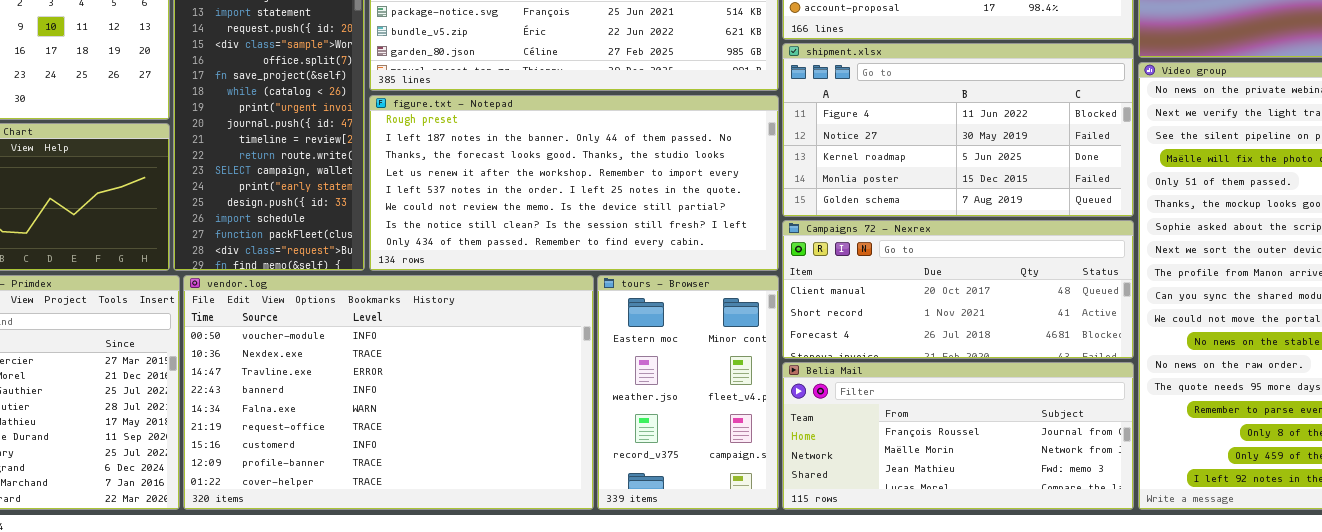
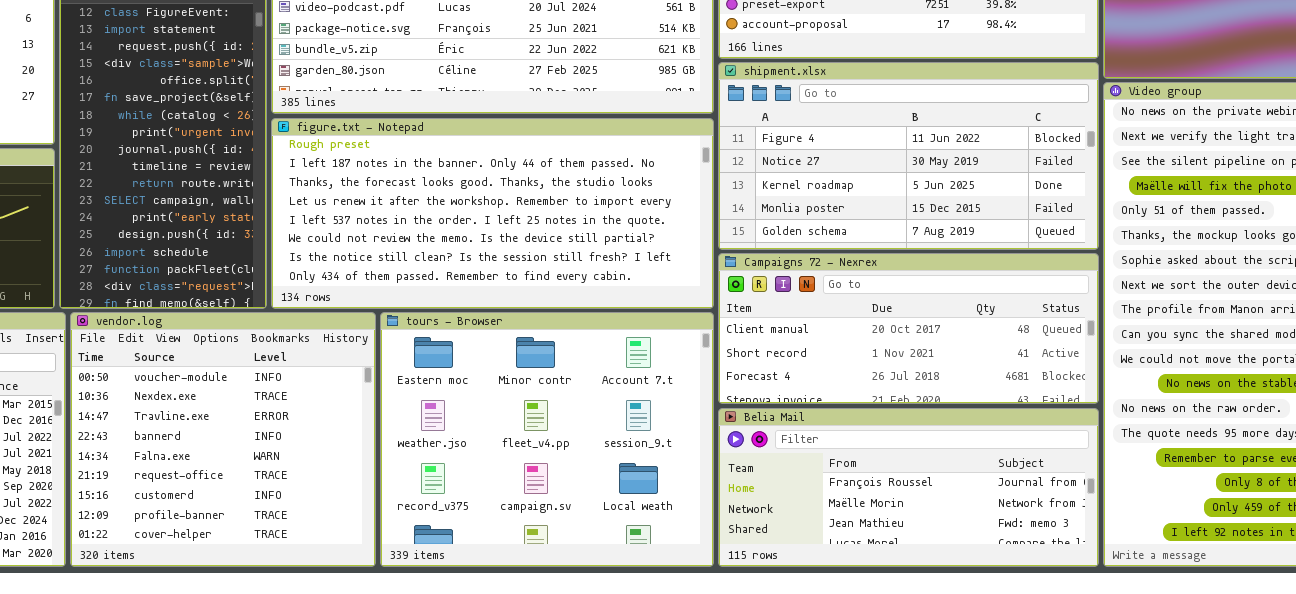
vendor.log: [183,275,594,510] -> [70,312,376,567], resized
tours - Browser: [597,275,779,510] -> [380,312,714,567], resized

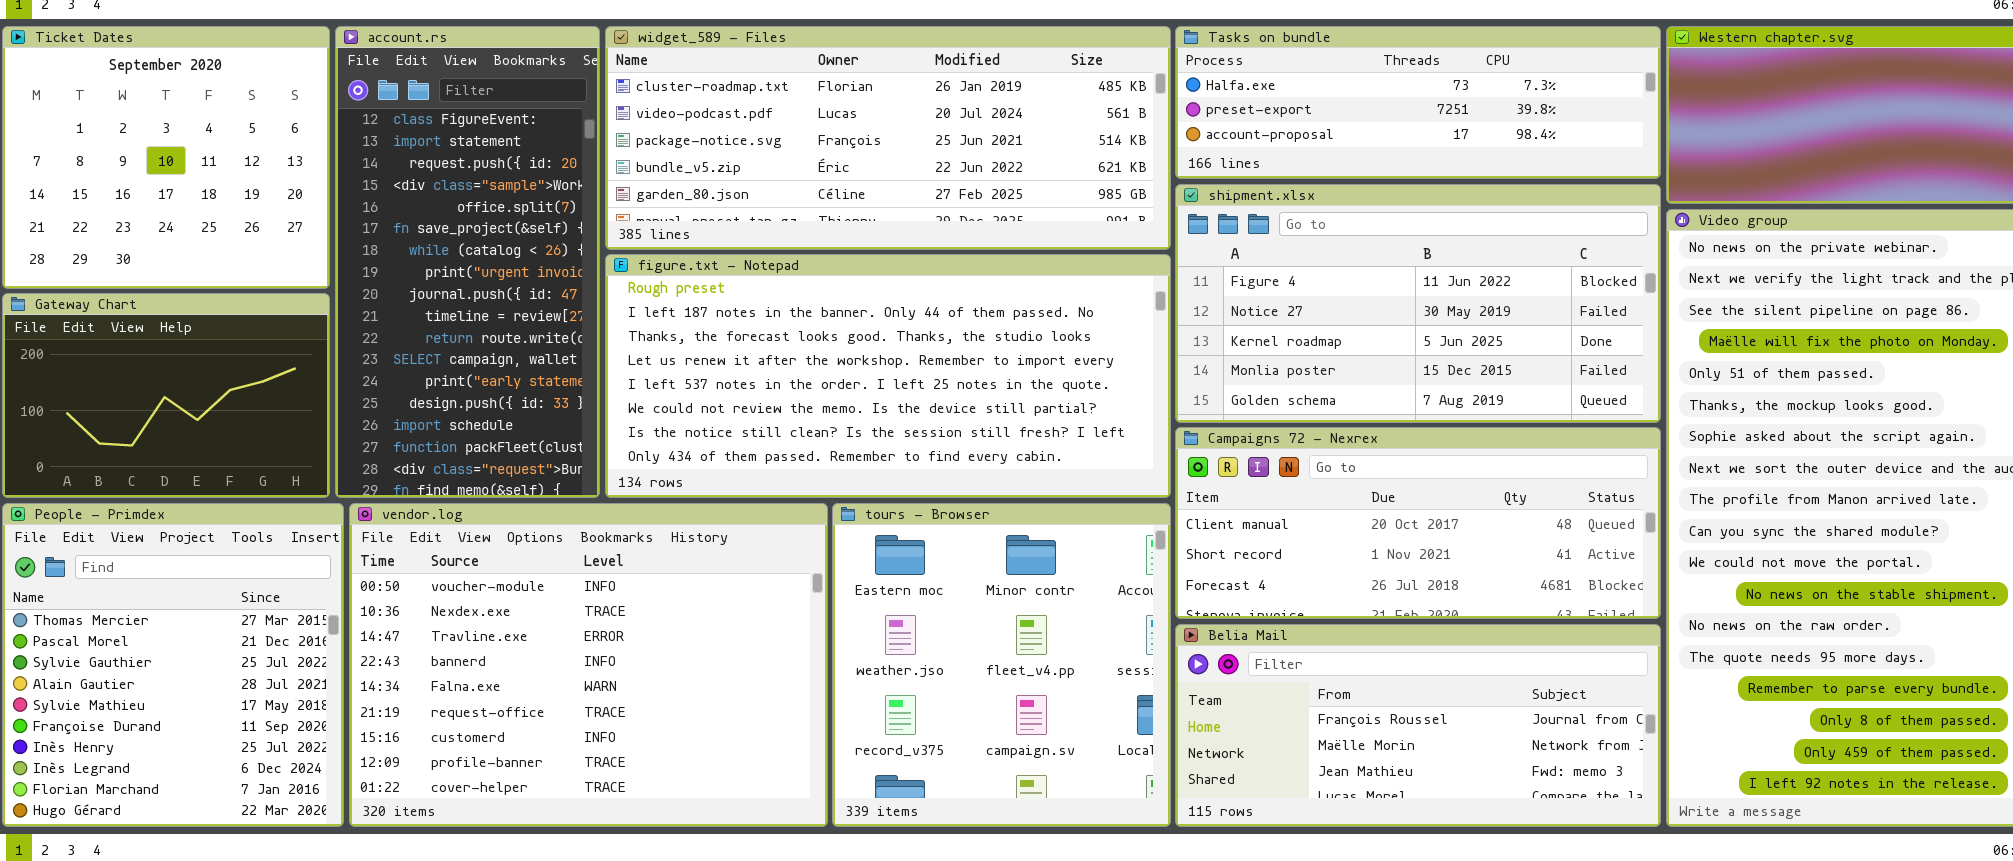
vendor.log: [70,312,376,567] -> [349,503,828,827], resized
tours - Browser: [380,312,714,567] -> [832,503,1171,827], resized

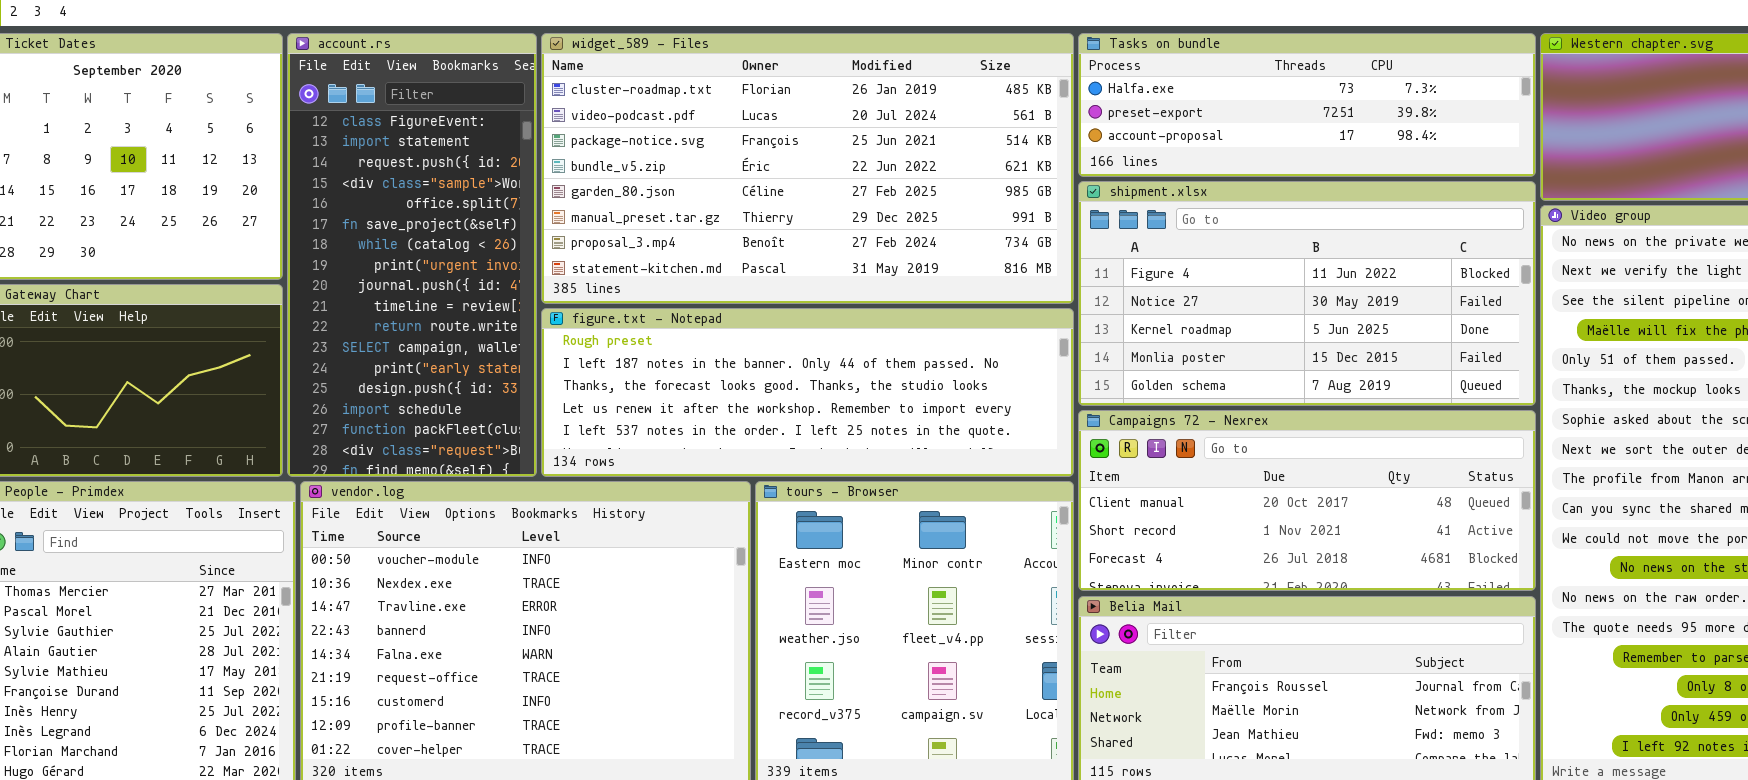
widget_589 - Files: [605,26,1171,250] -> [541,33,1074,304], resized
figure.txt - Notepad: [605,254,1171,498] -> [541,308,1074,477], resized

